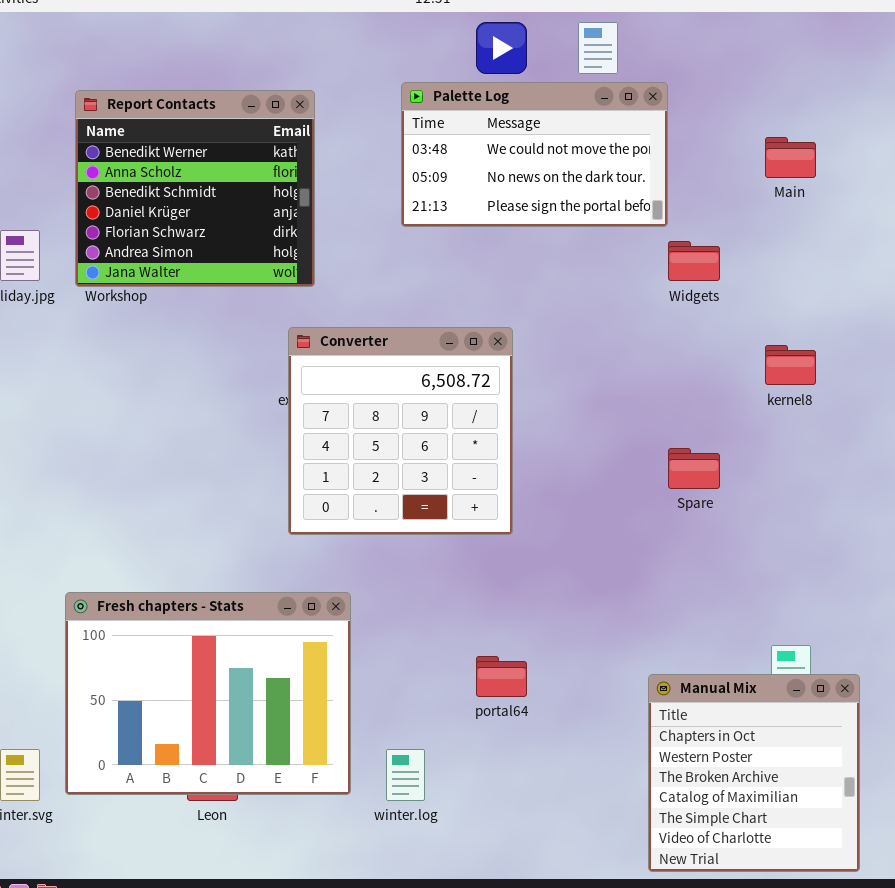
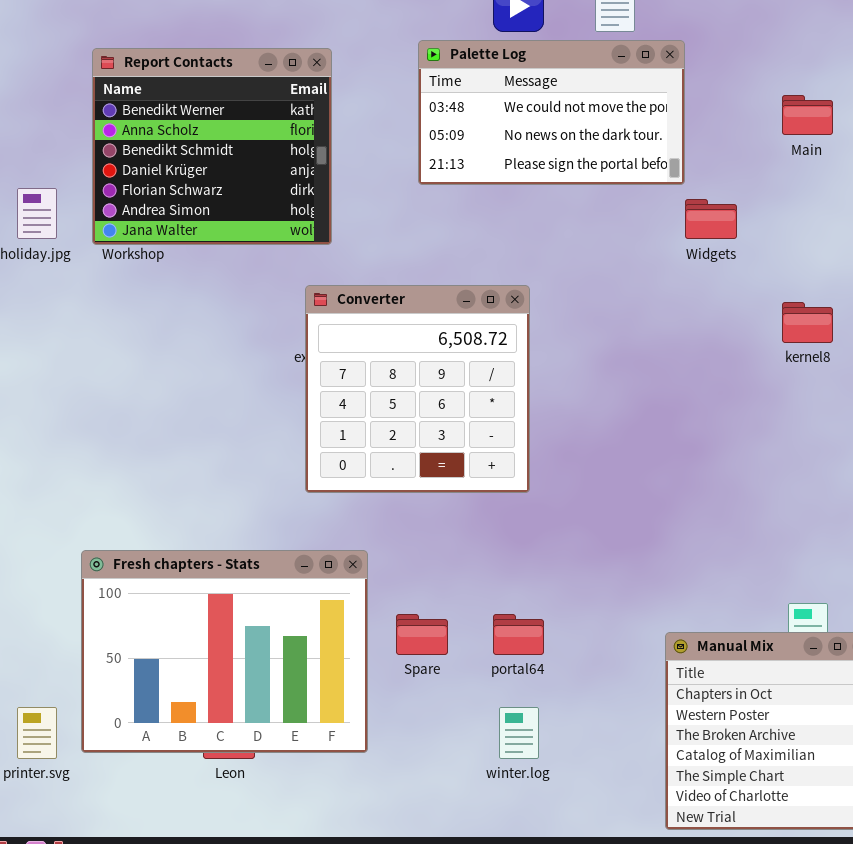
Spare: [668,448,720,489] -> [396,614,448,655], moved
winter.log: [386,749,425,801] -> [499,707,539,759], moved

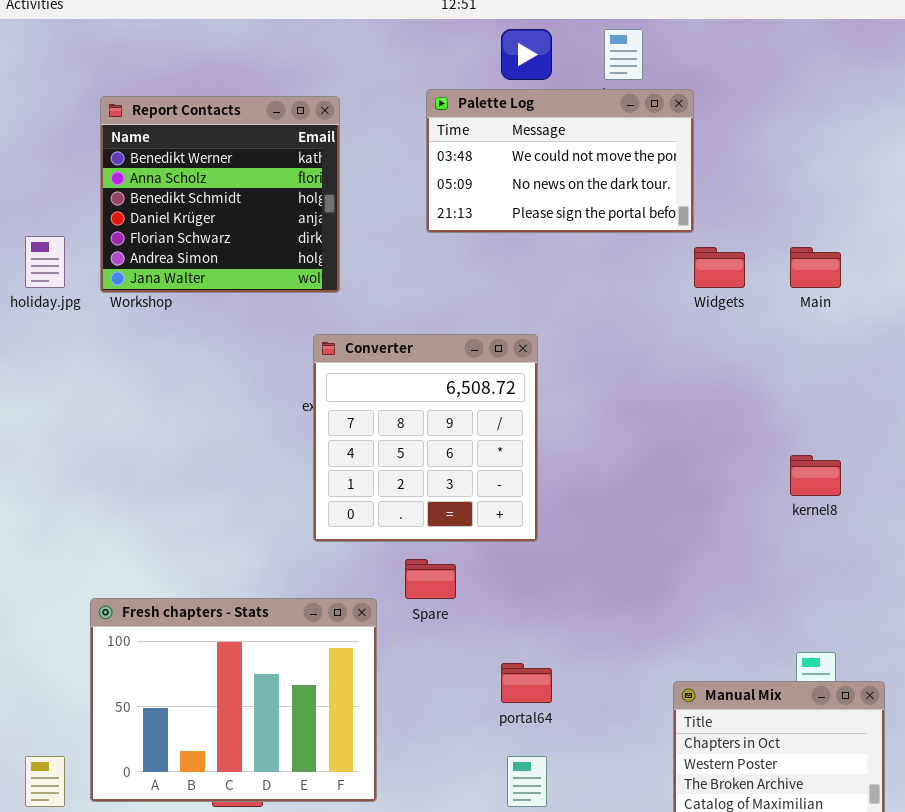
Main: [782,95,833,135] -> [790,247,841,288], moved
kernel8: [782,302,833,343] -> [790,455,841,496], moved
Spare: [396,614,448,655] -> [405,559,456,599], moved

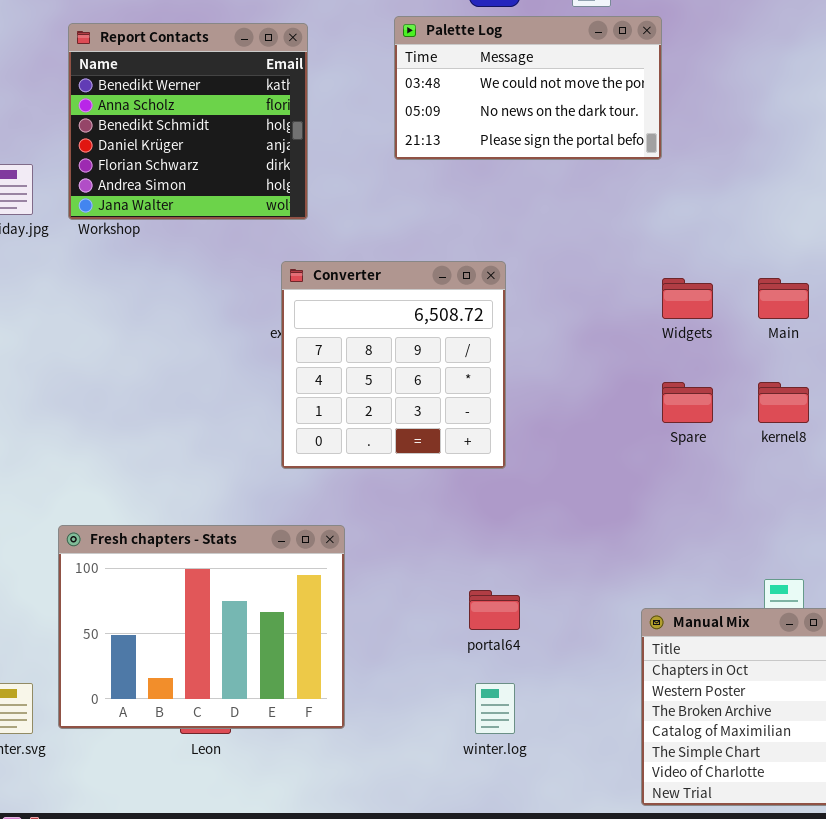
Widgets: [694,247,745,288] -> [662,278,713,319], moved
Main: [790,247,841,288] -> [758,278,809,319], moved
Spare: [405,559,456,599] -> [662,382,713,423], moved

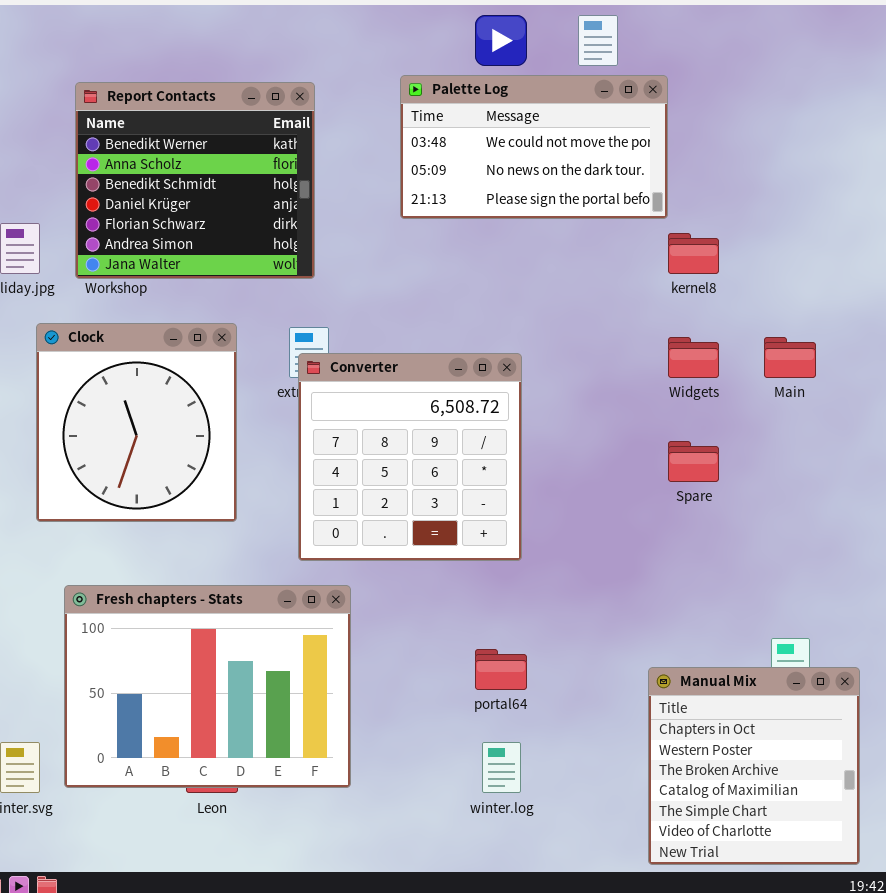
Converter: [281,261,506,469] -> [298,353,522,561], moved
Clock: none -> [36,323,237,522], opened
kernel8: [758,382,809,423] -> [668,233,719,274], moved

